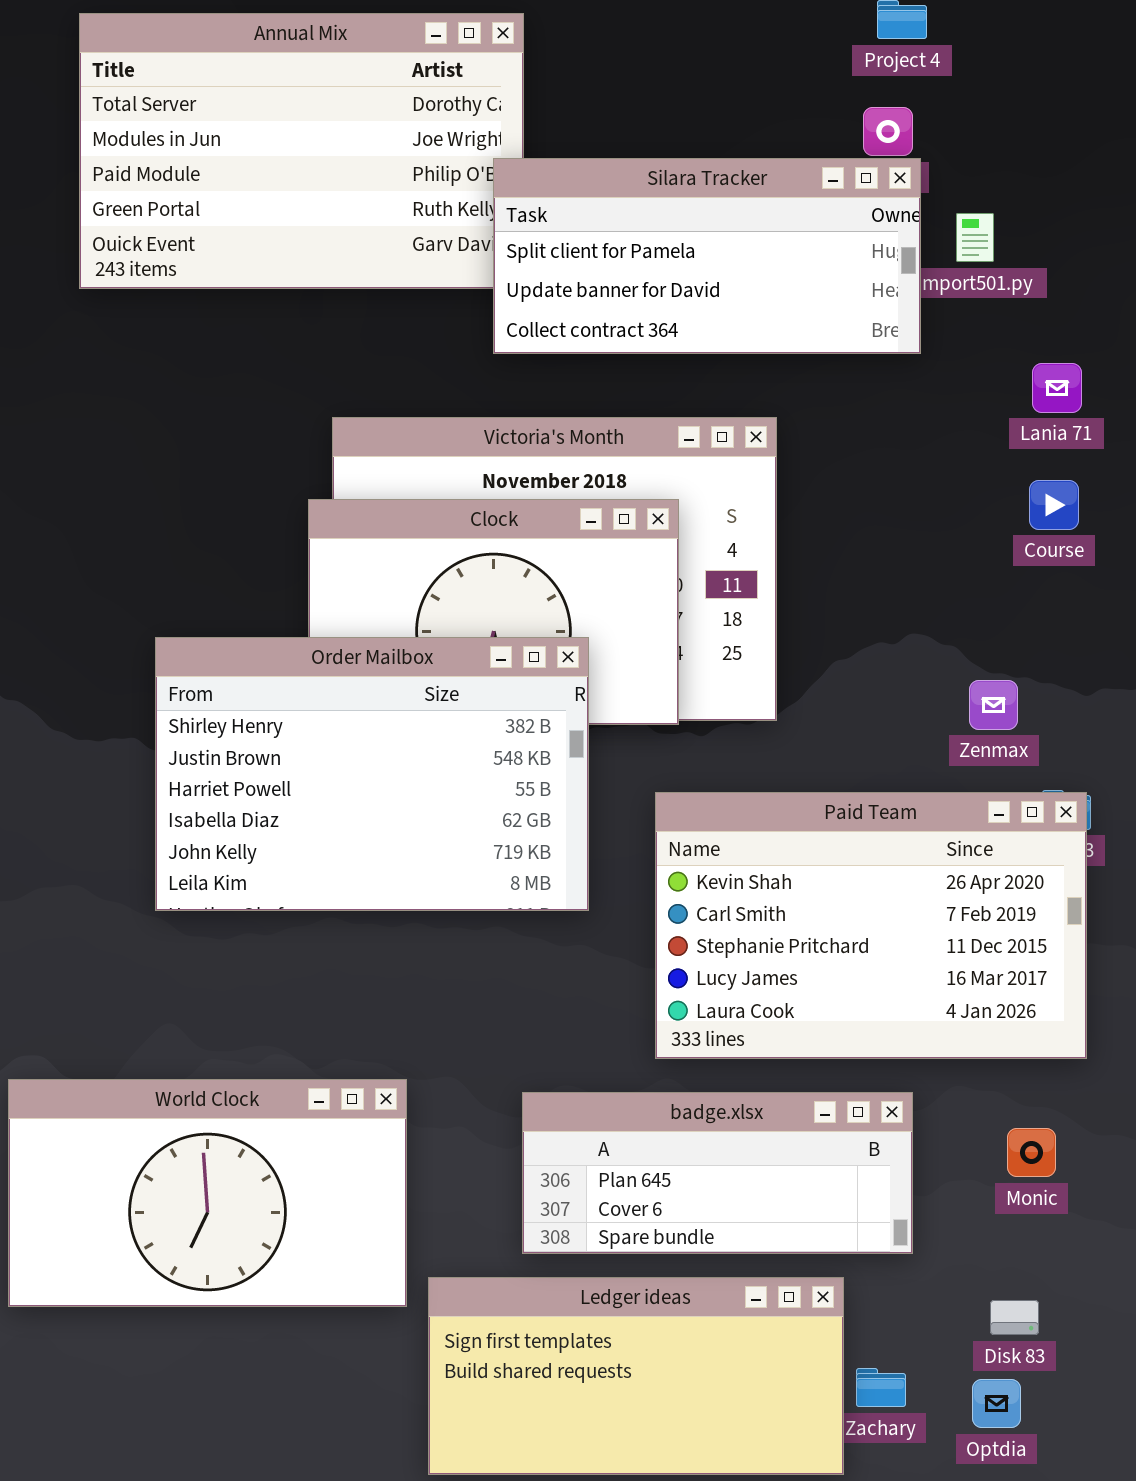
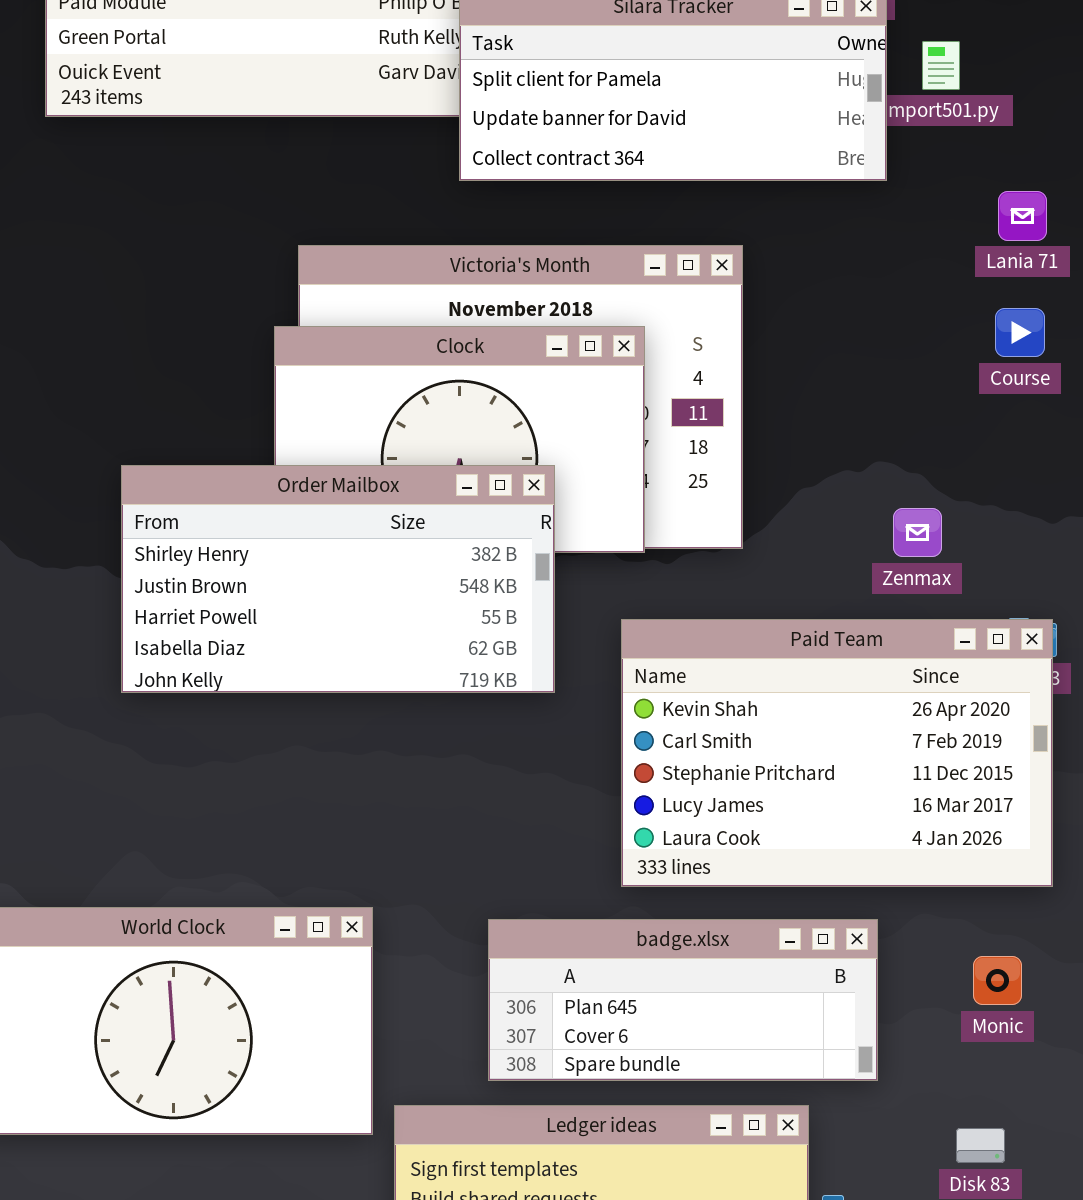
Order Mailbox: [155,637,589,911] -> [121,465,555,693], resized
Zenmax: [969,680,1018,730] -> [893,508,942,557], moved

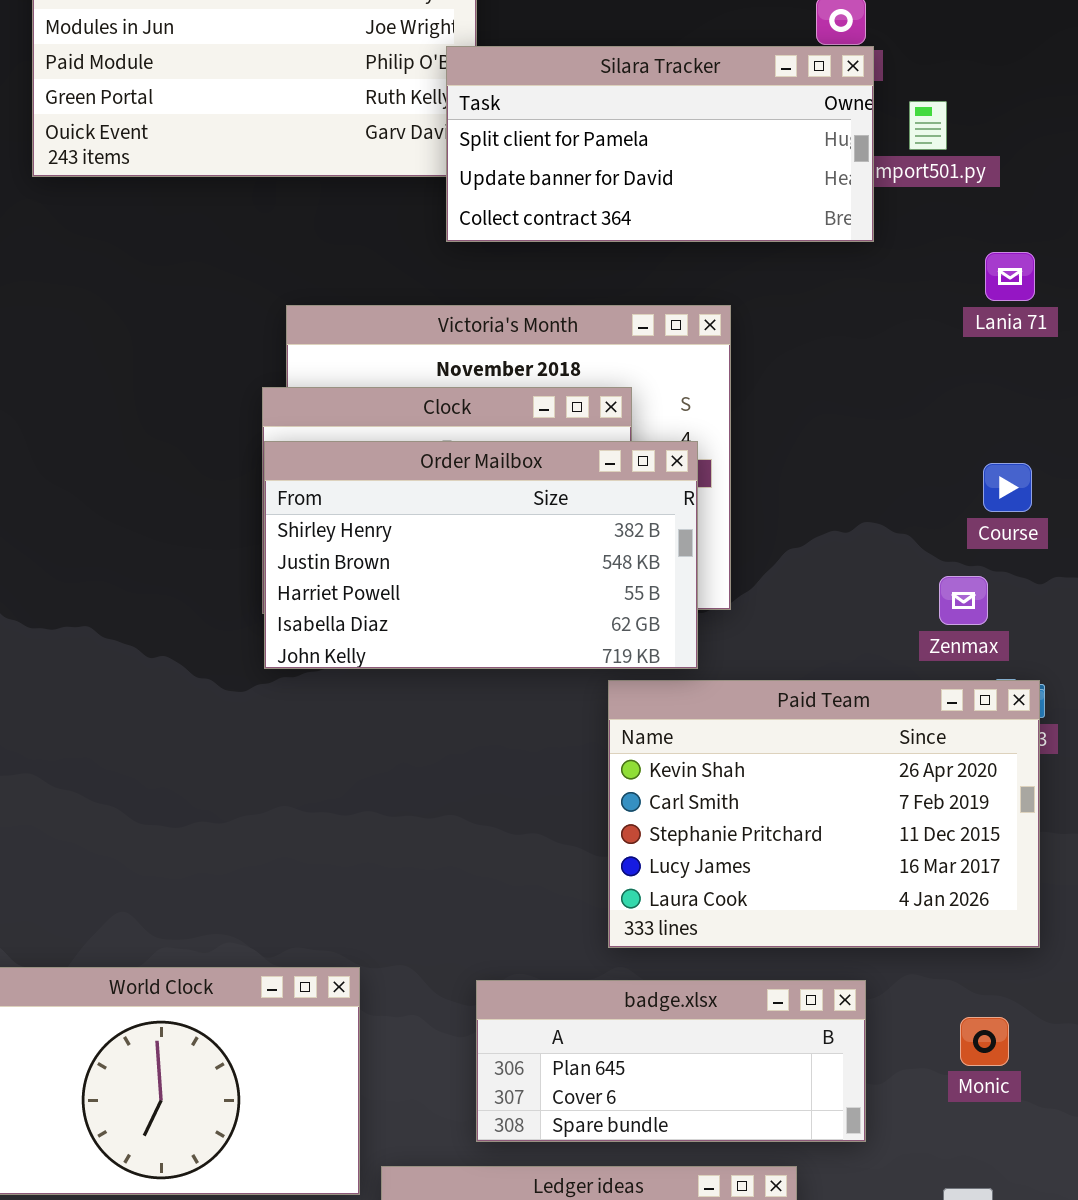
Course: [995,308,1045,357] -> [983,463,1032,512], moved
Order Mailbox: [121,465,555,693] -> [264,441,698,669], moved
Zenmax: [893,508,942,557] -> [939,576,988,625], moved

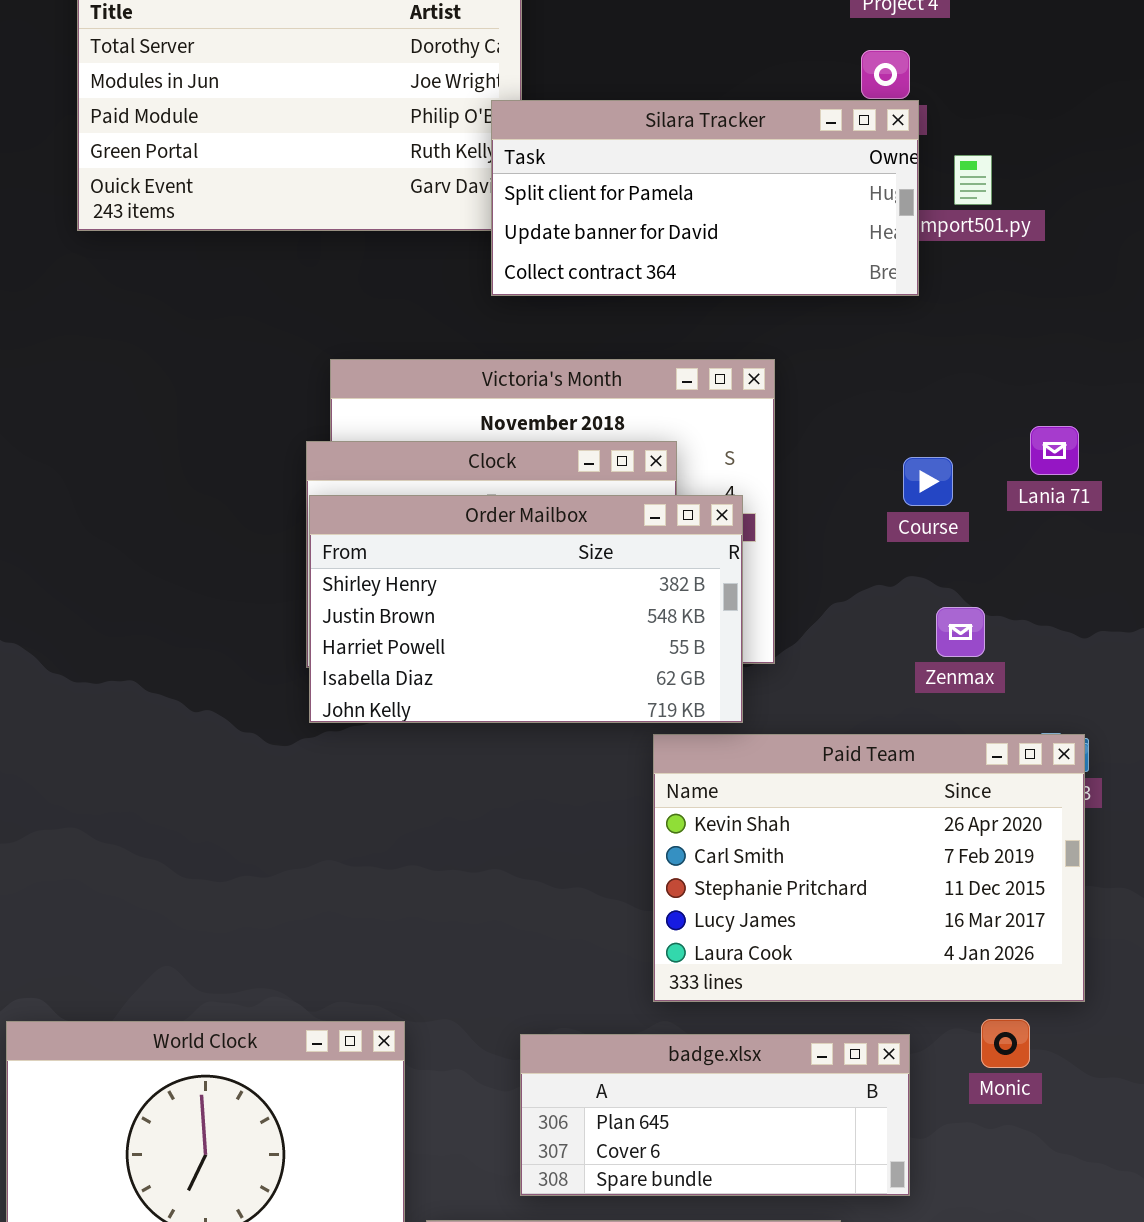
Lania 71: [985,252,1035,301] -> [1030,426,1079,475], moved
Course: [983,463,1032,512] -> [903,457,953,506], moved
Zenmax: [939,576,988,625] -> [936,607,985,657], moved
Monic: [960,1017,1009,1066] -> [981,1019,1030,1068], moved

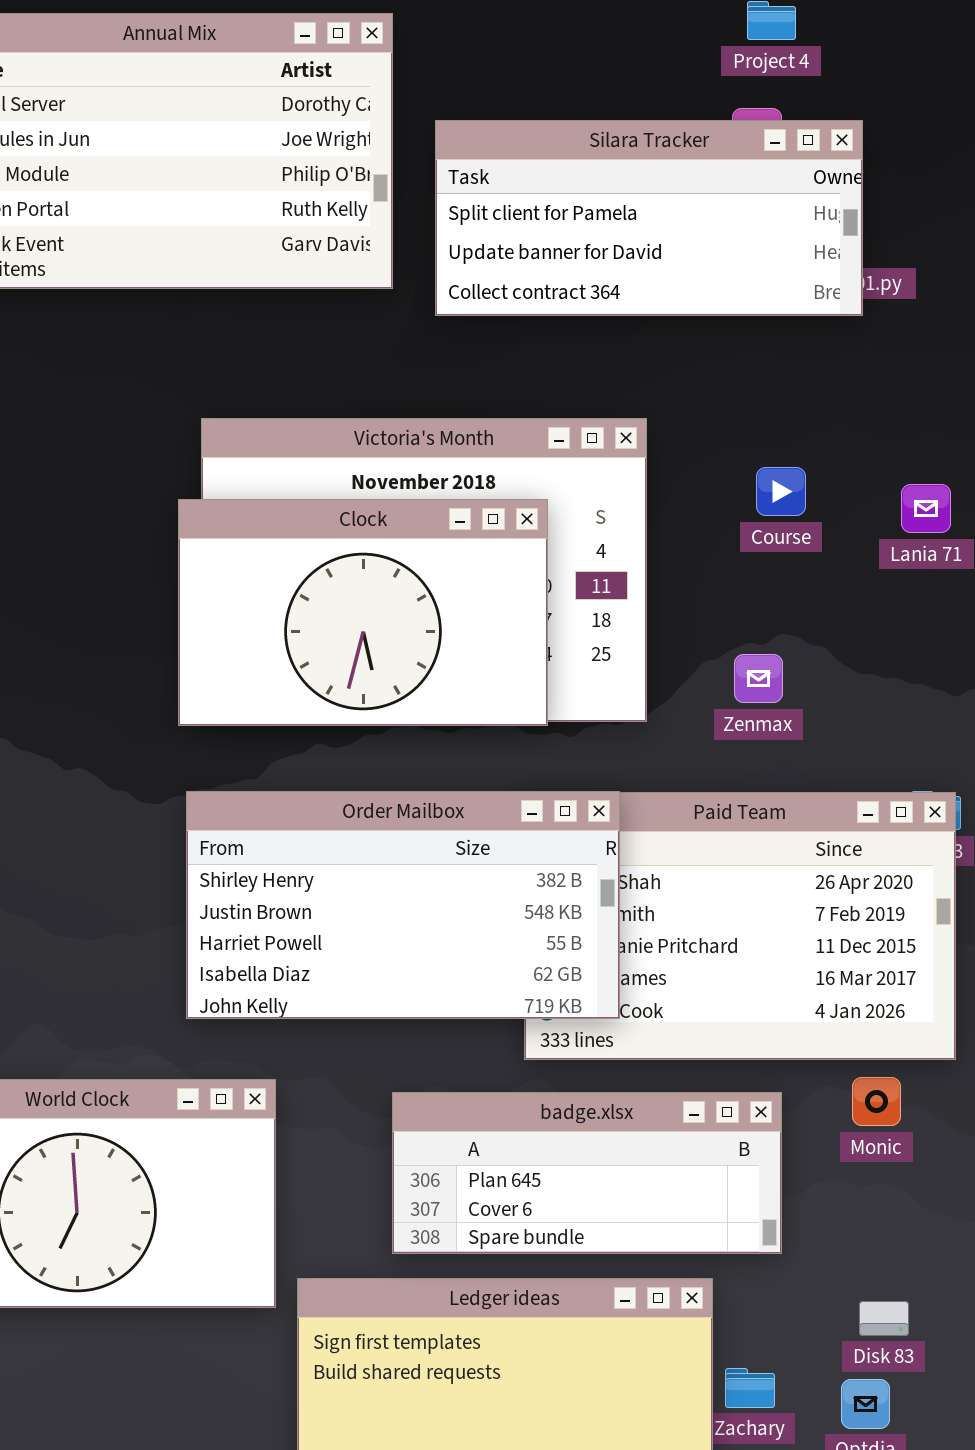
Silara Tracker: [491,100,919,296] -> [435,120,863,316], moved
Course: [903,457,953,506] -> [756,467,806,516], moved
Order Mailbox: [309,495,743,723] -> [186,791,620,1019], moved
Zenmax: [936,607,985,657] -> [734,654,783,703], moved

